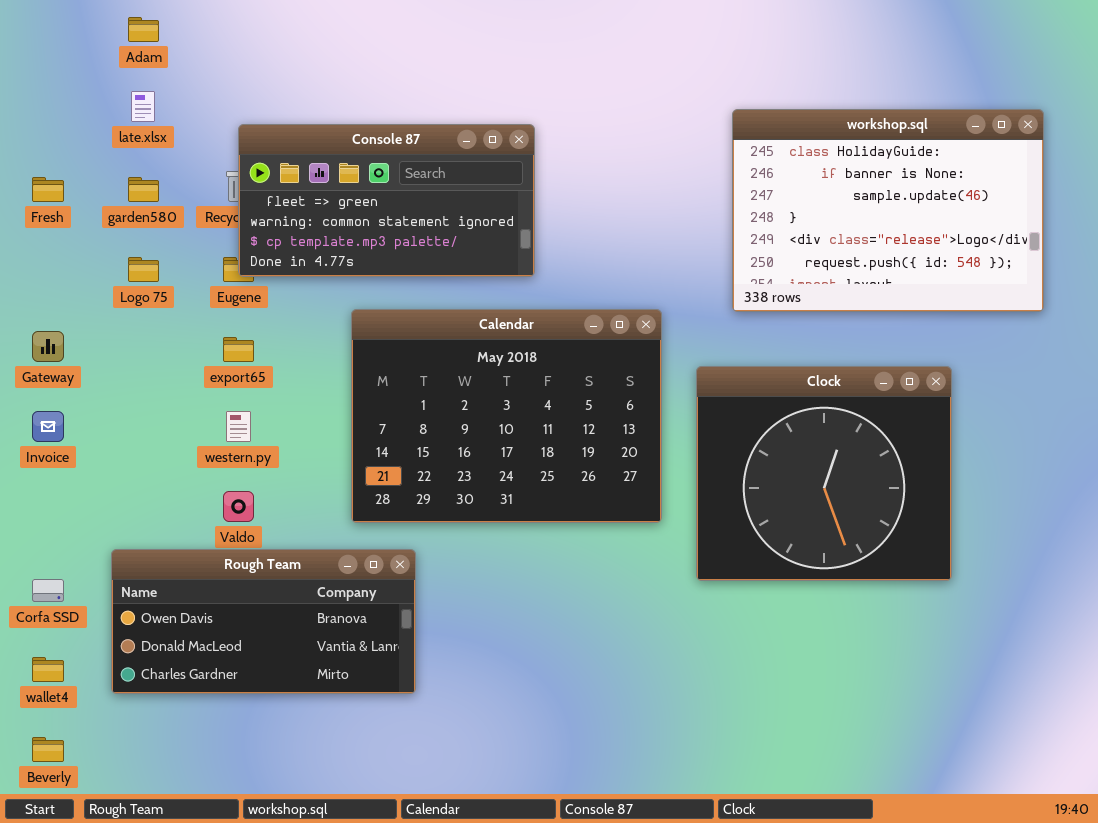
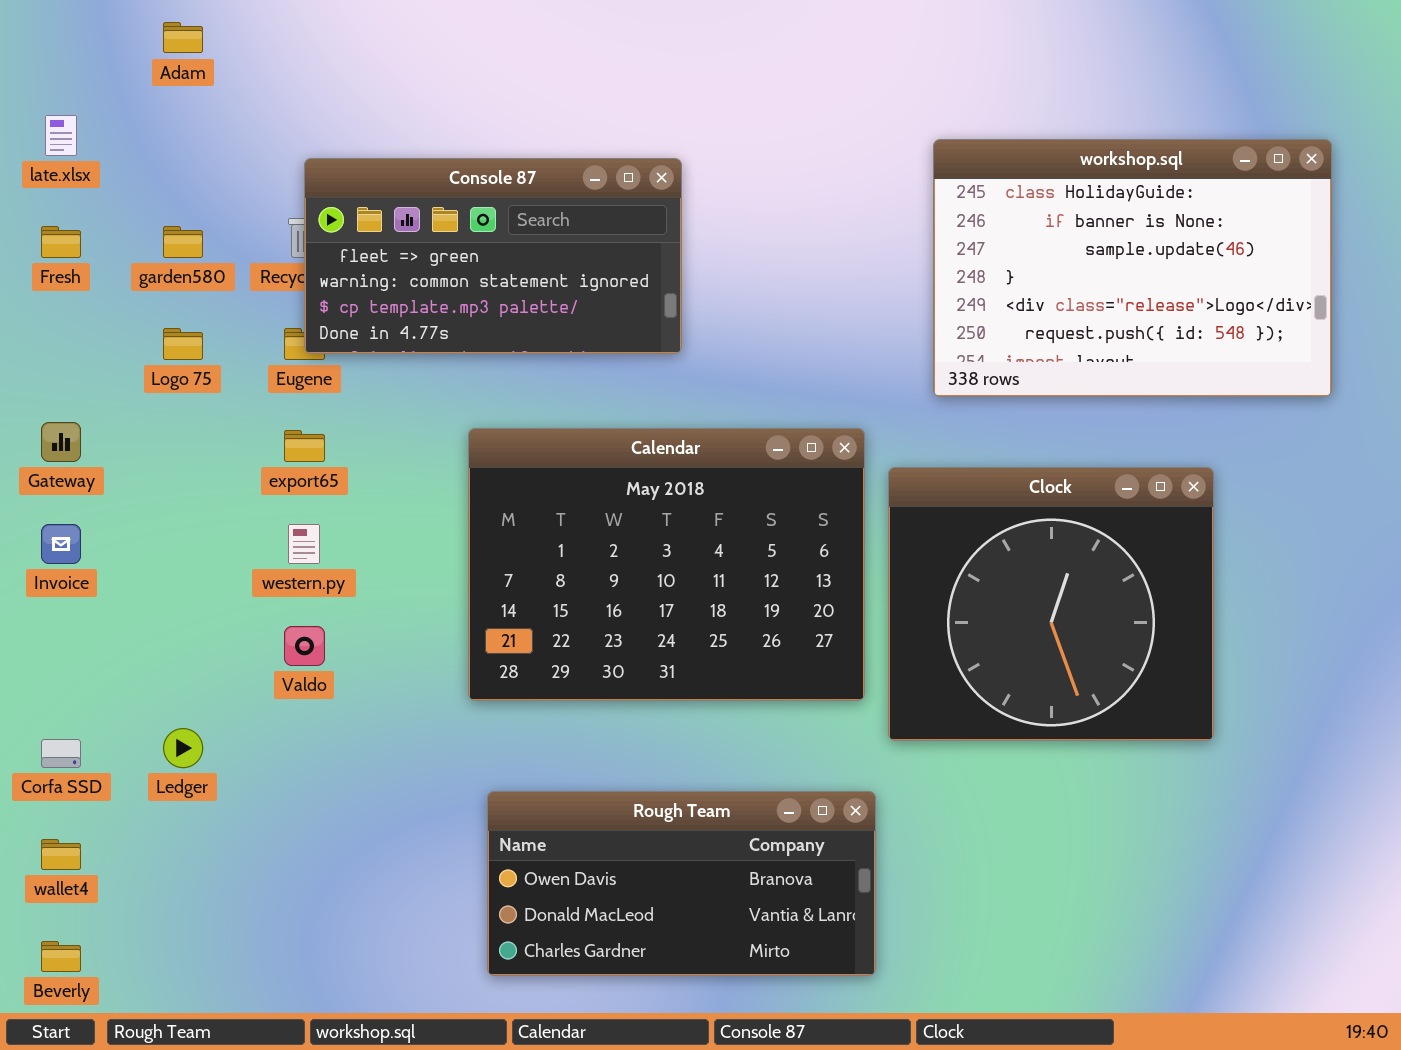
late.xlsx: [131,91,155,122] -> [45,115,77,156], moved
Calendar: [351,309,662,523] -> [468,428,865,701], moved
Rough Team: [111,549,416,694] -> [487,791,876,976], moved

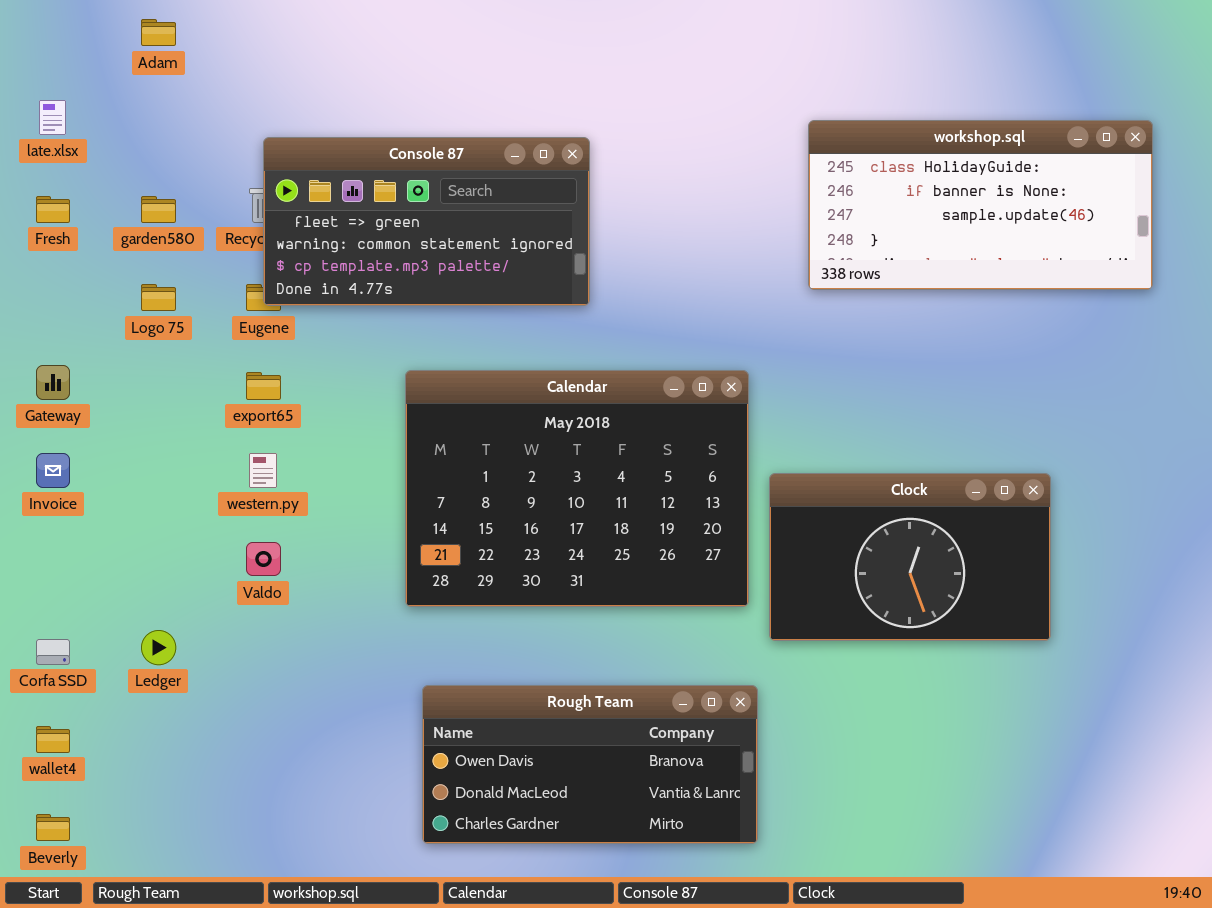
workshop.sql: [933,139,1332,397] -> [808,120,1153,290], resized
Clock: [888,467,1214,741] -> [769,473,1051,641], resized

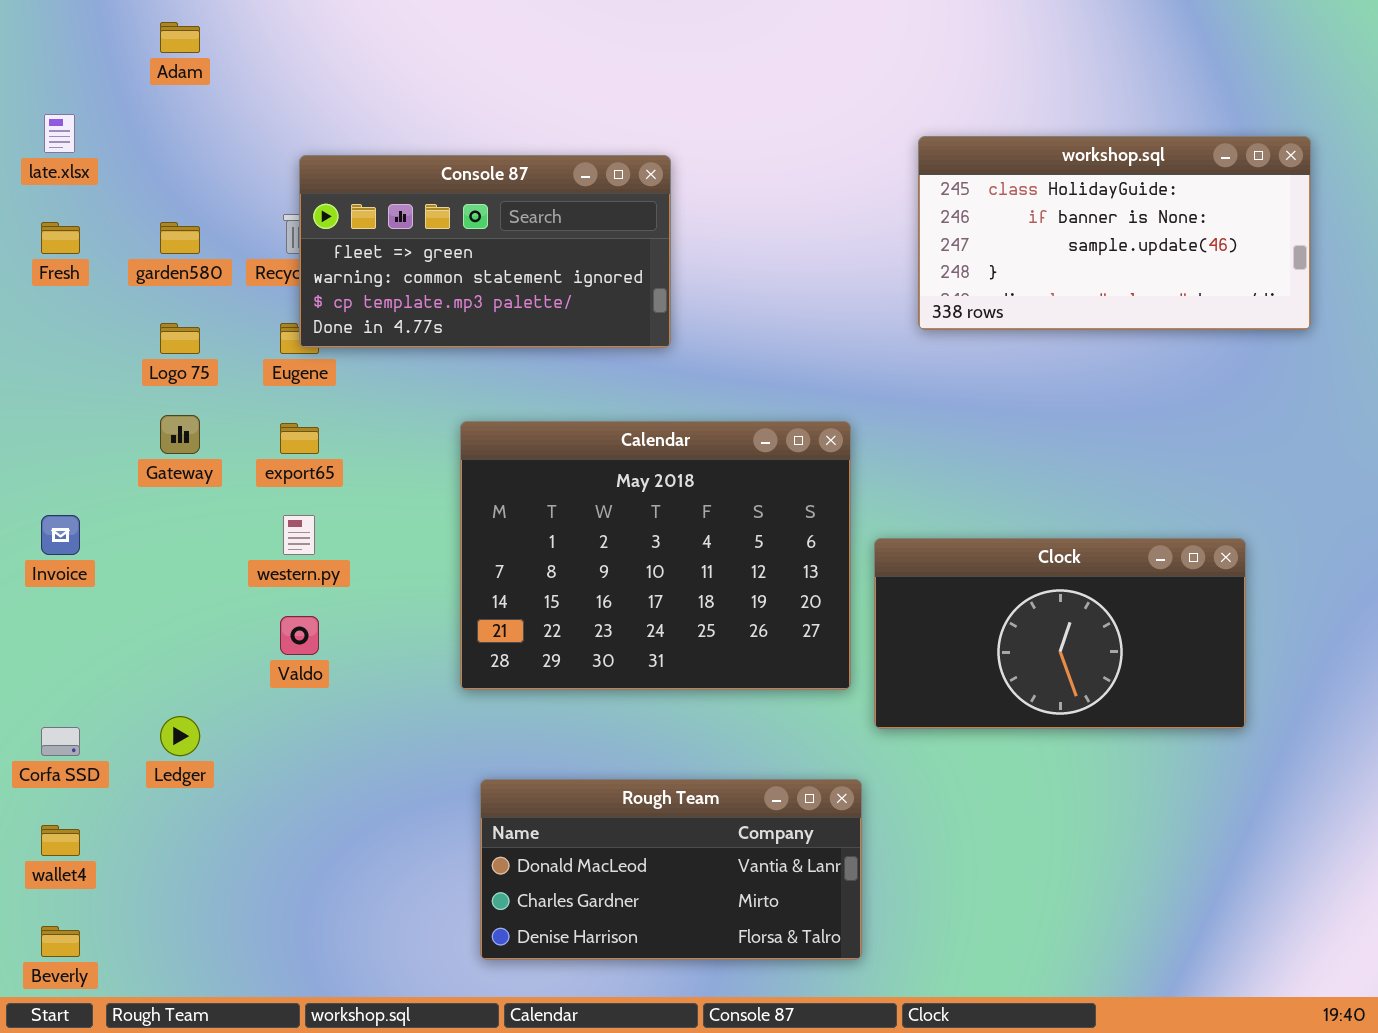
Gateway: [36,365,70,400] -> [160,415,200,454], moved
Clock: [769,473,1051,641] -> [874,538,1246,729], resized
Rough Team: [422,685,758,844] -> [480,779,862,960], scrolled down 1 row

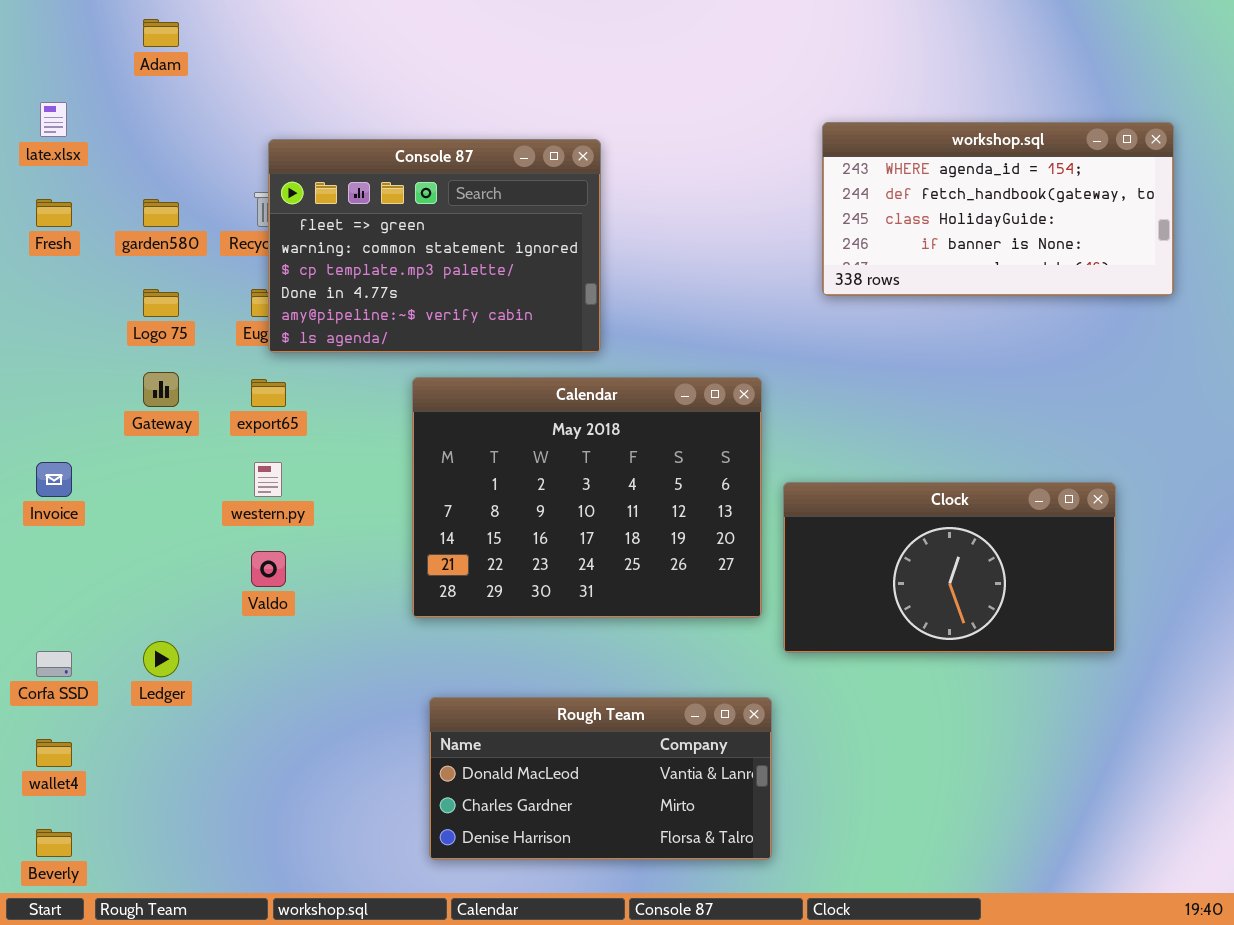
workshop.sql: [918,136,1311,330] -> [822,122,1174,296], scrolled up 2 rows
Console 87: [299,155,671,348] -> [268,139,601,353], resized

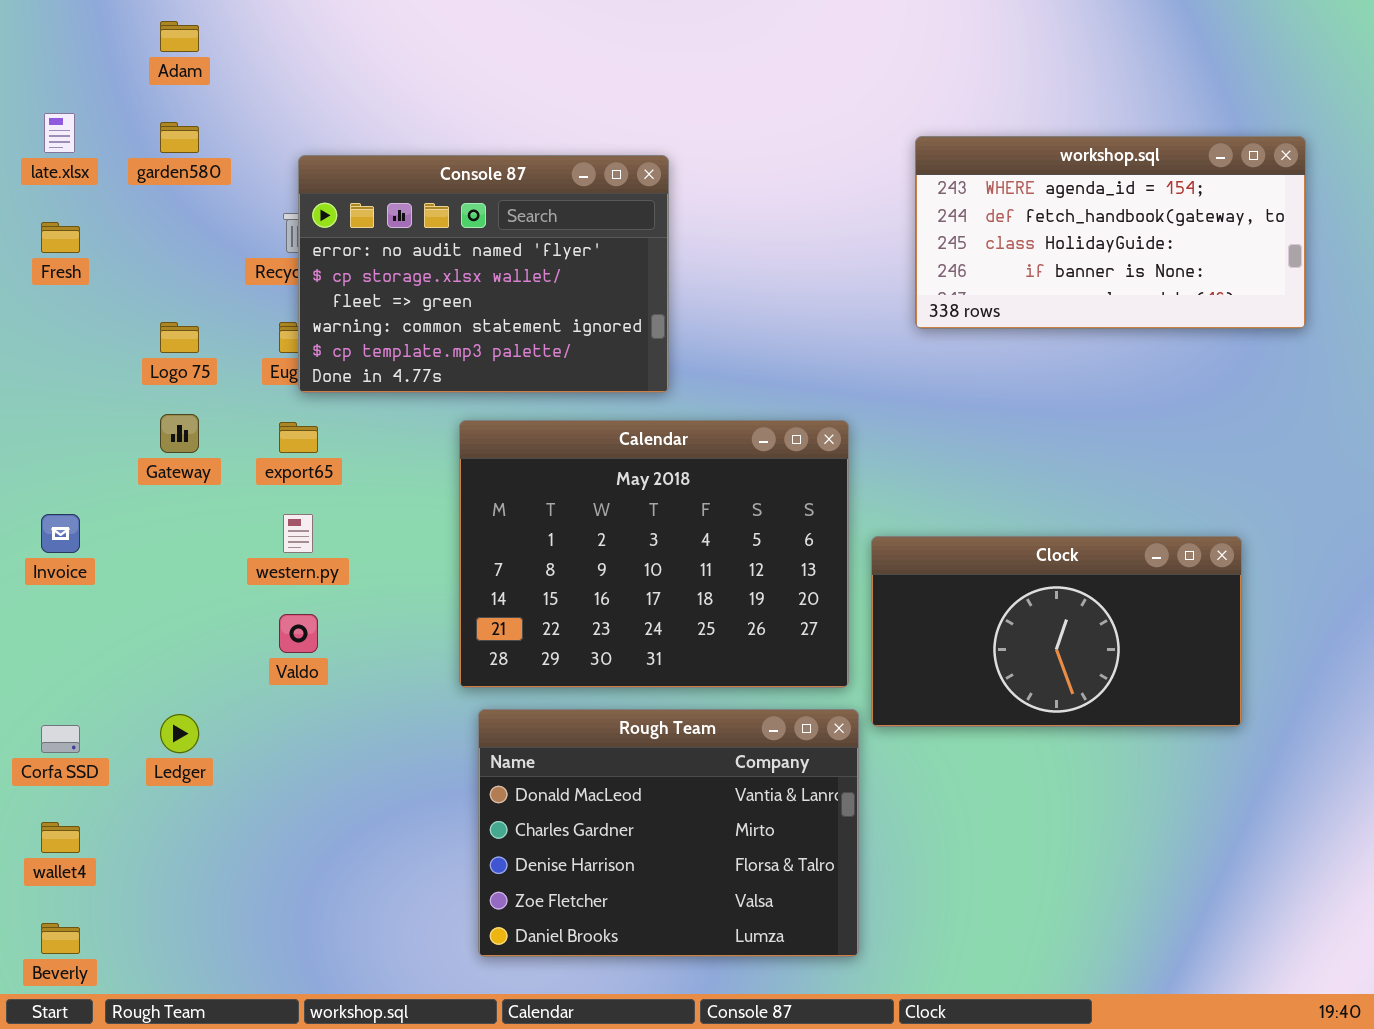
Console 87: [268,139,601,353] -> [298,155,669,393], scrolled up 2 rows
garden580: [143,199,179,227] -> [160,122,199,153], moved
Rough Team: [429,697,772,860] -> [478,709,859,957], resized

